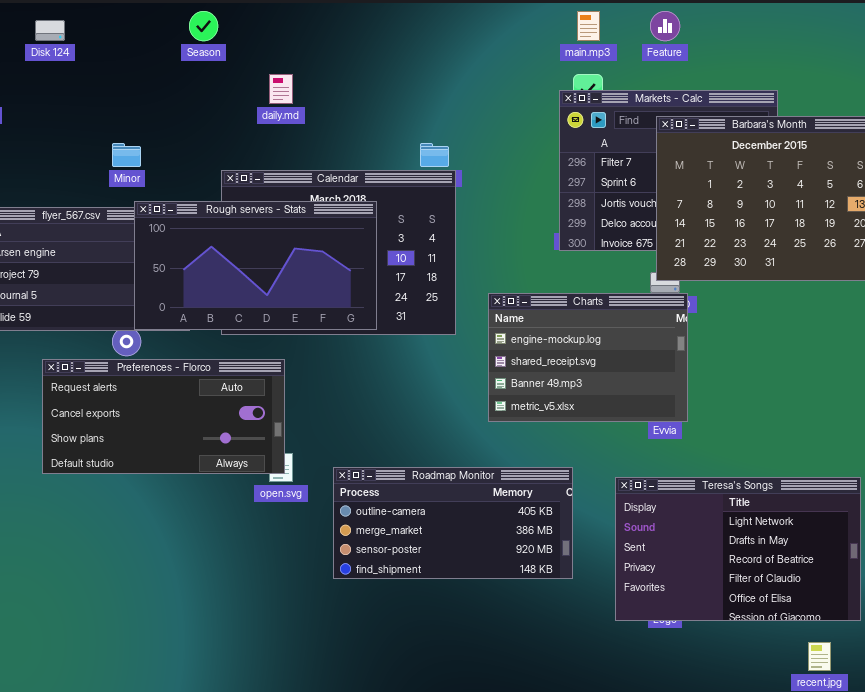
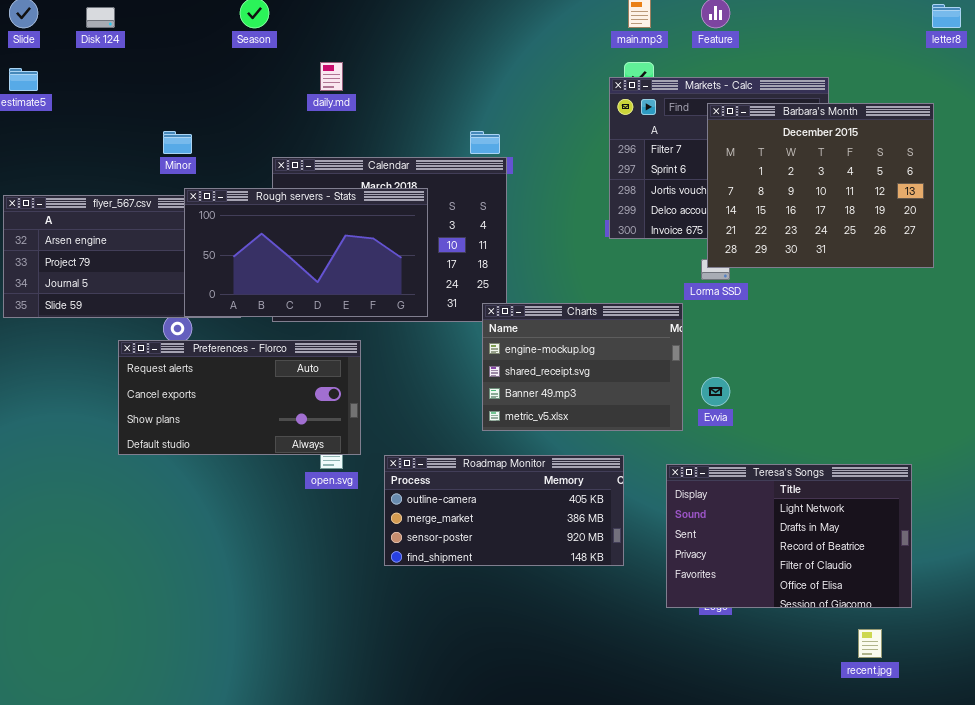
Charts: [488,293,688,422] -> [482,303,683,431], moved
Preferences - Florco: [42,359,285,474] -> [118,340,361,455], moved

